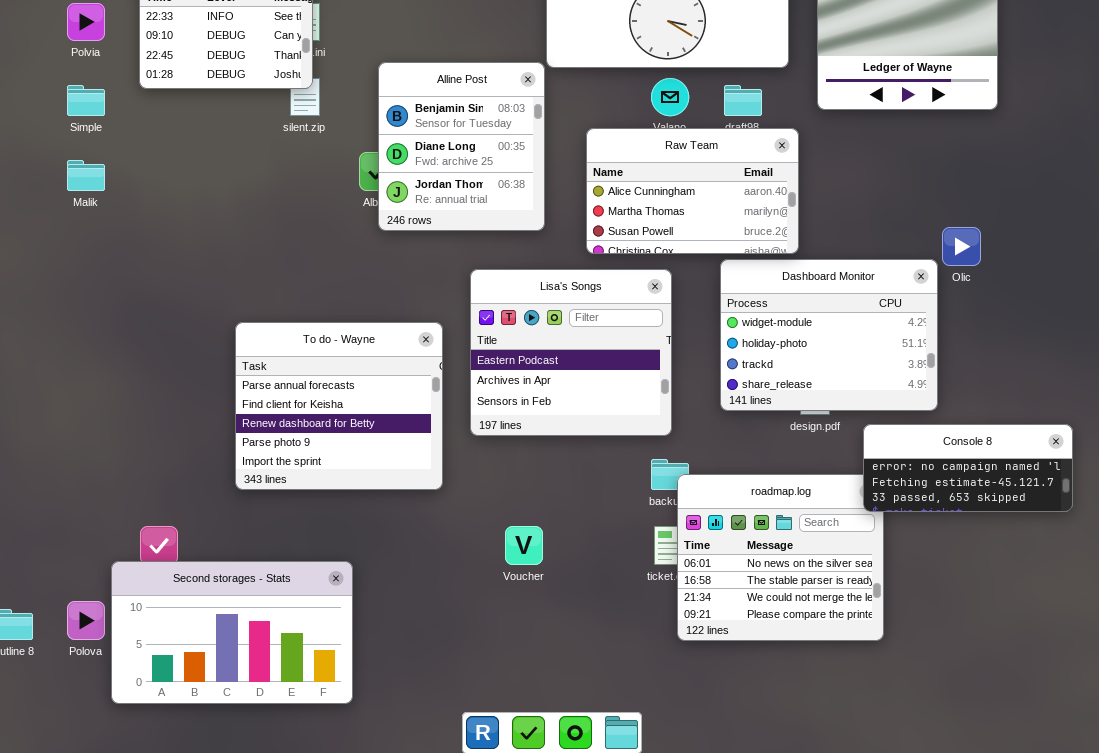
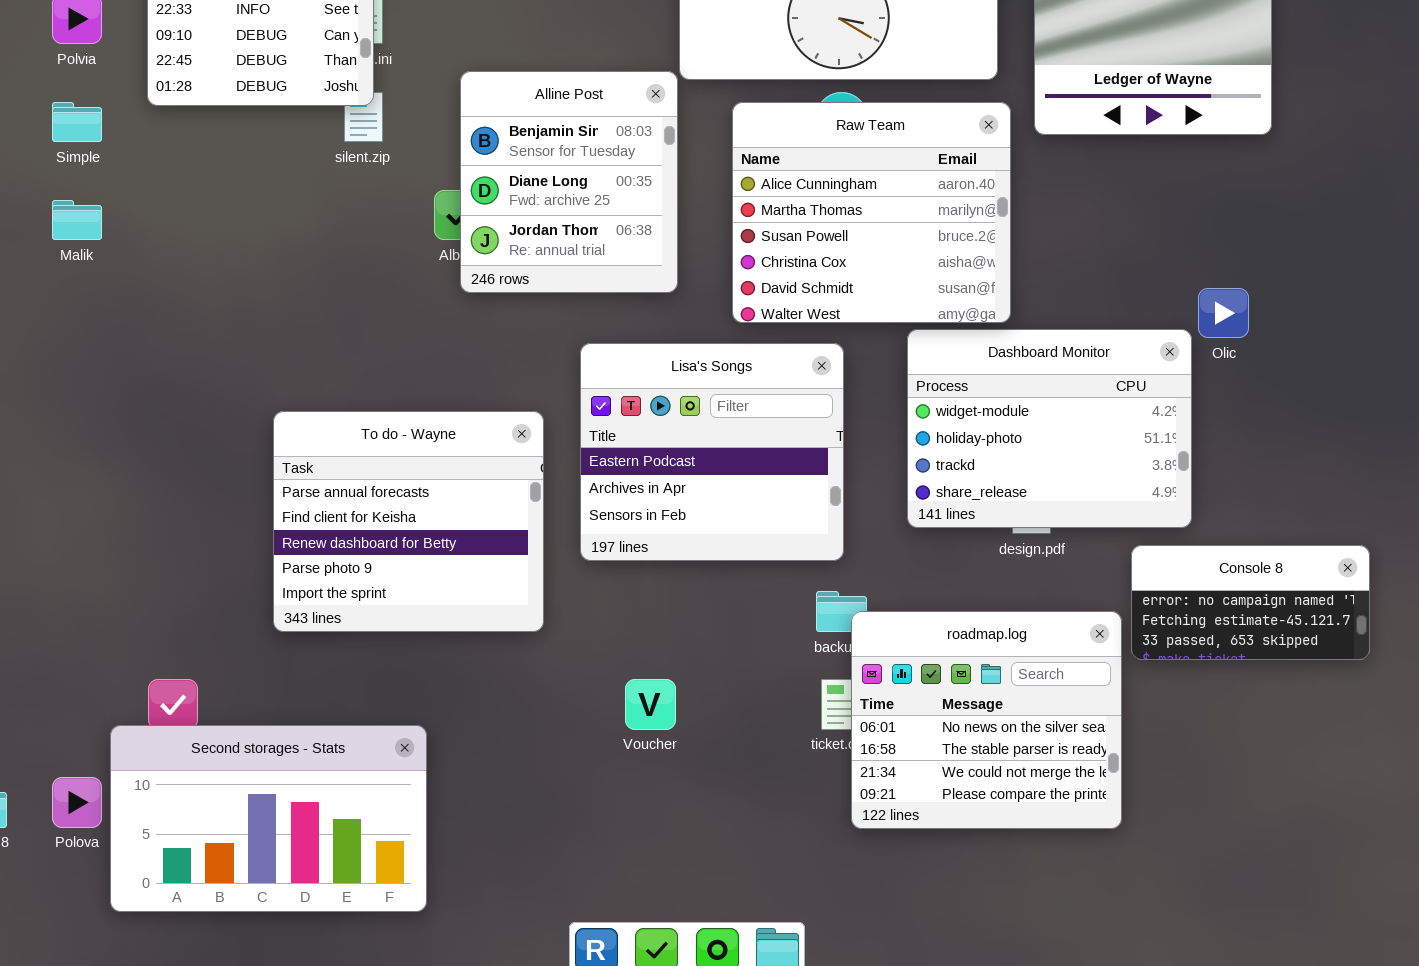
Raw Team: [586,128,799,254] -> [732,102,1011,323], resized
Console 8: [863,424,1073,512] -> [1131,545,1370,660], resized

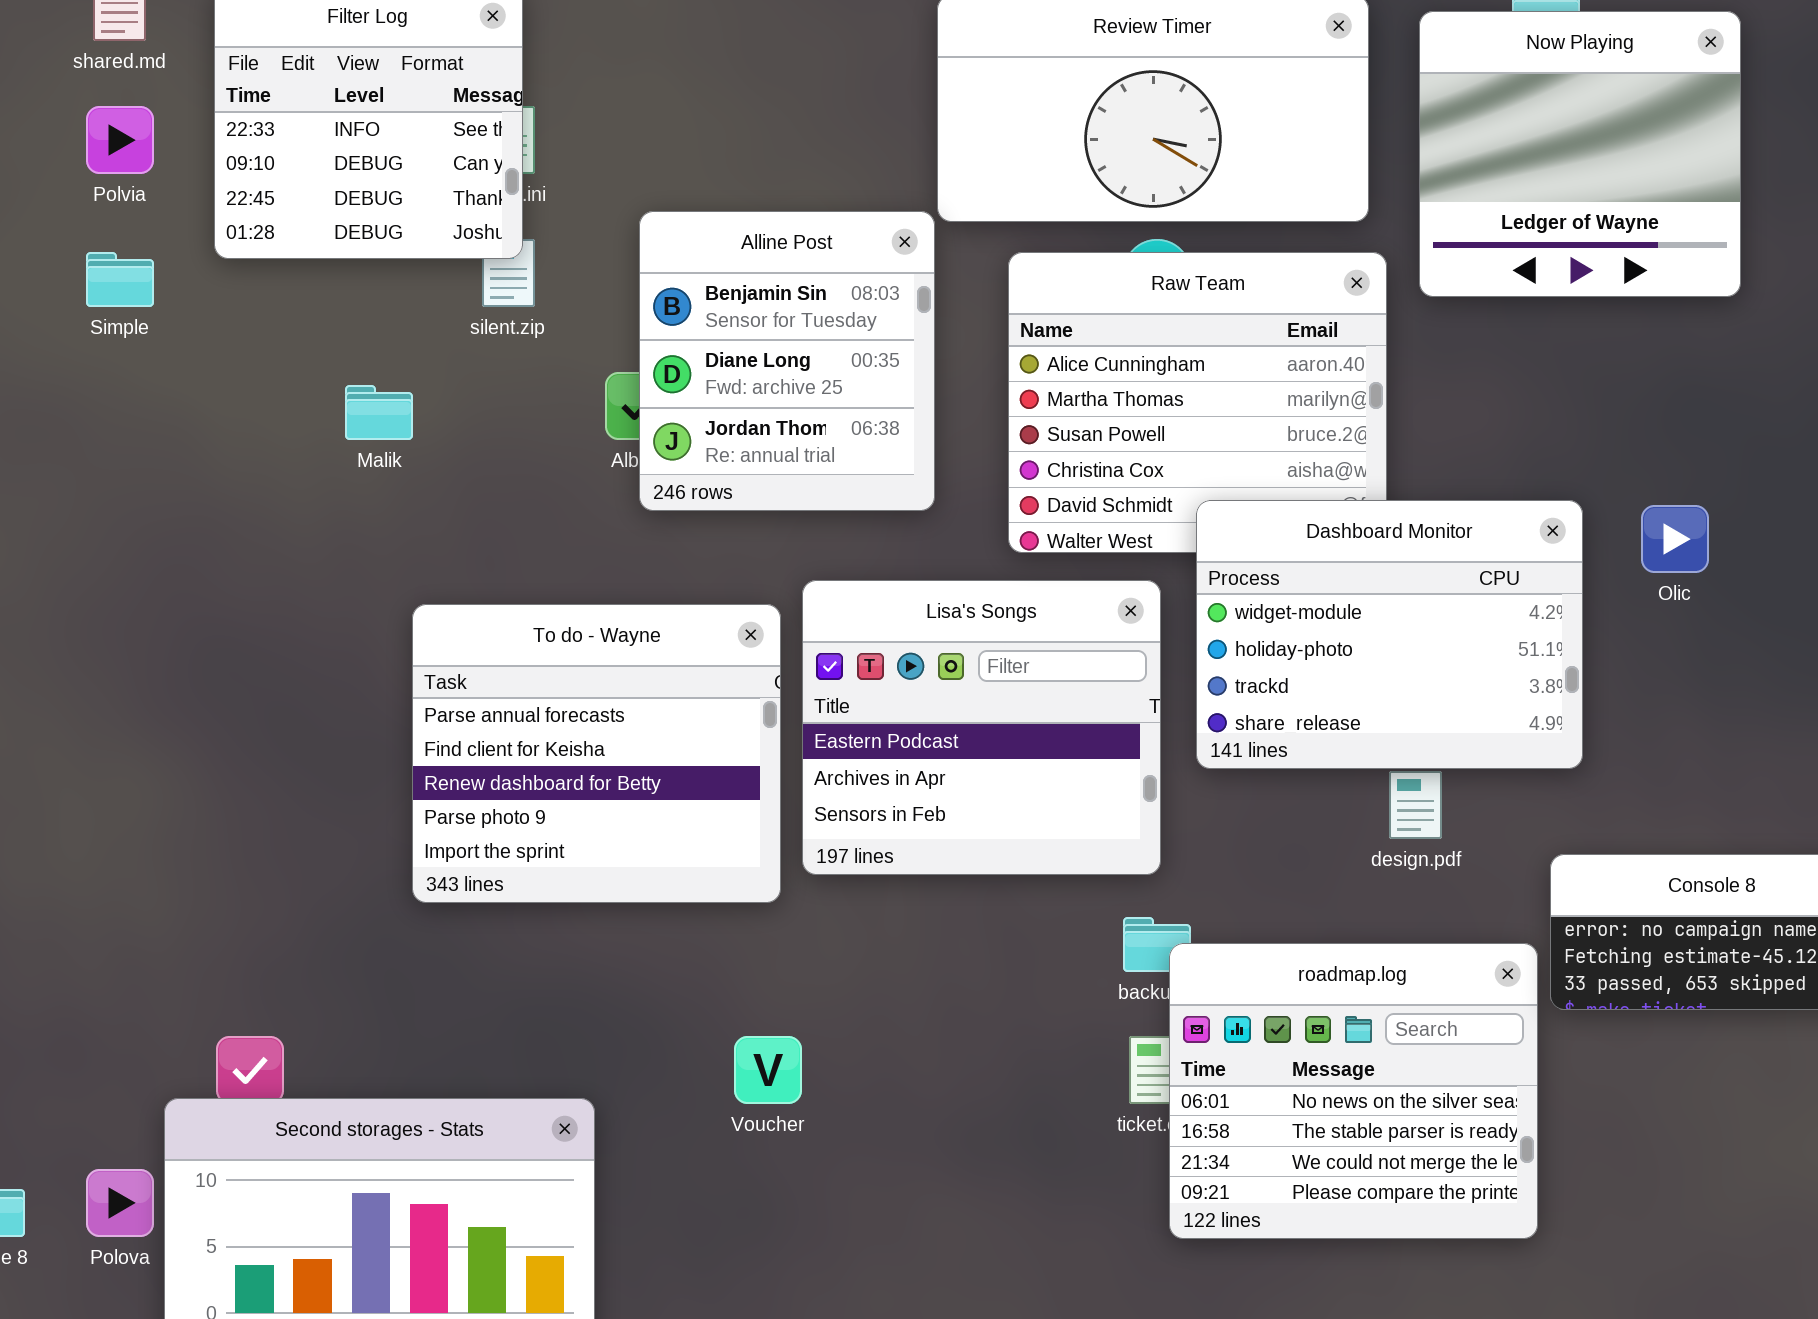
Malik: [52,200,102,240] -> [345,385,413,440], moved
Dashboard Monitor: [907,329,1192,528] -> [1196,500,1583,769], moved
To do - Wayne: [273,411,544,632] -> [412,604,781,903], moved
Voucher: [625,679,676,730] -> [734,1036,802,1104], moved

